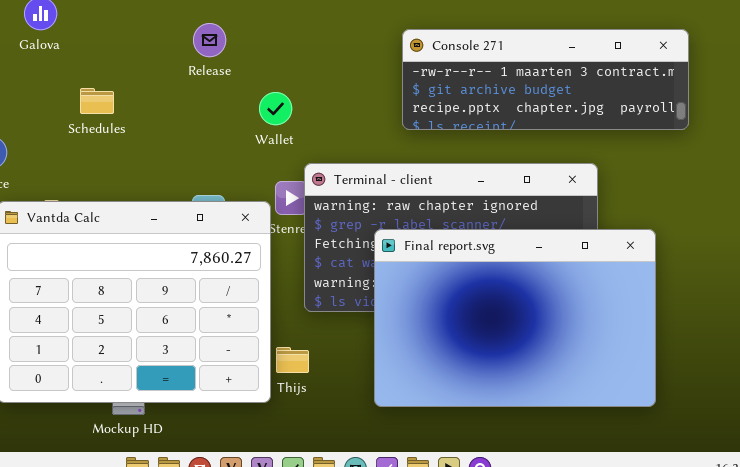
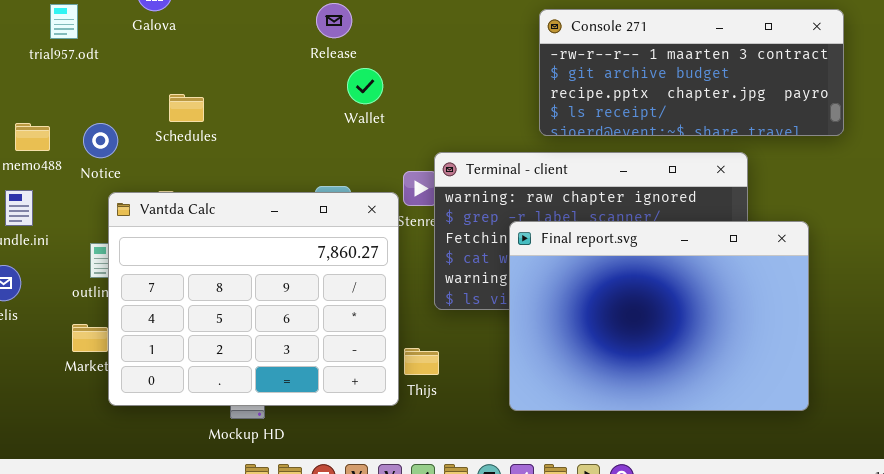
Console 271: [402,29,689,130] -> [539,9,844,136], resized
Schedules: [80,88,114,114] -> [169,94,204,122], moved
Wallet: [259,92,292,125] -> [347,68,383,104], moved

